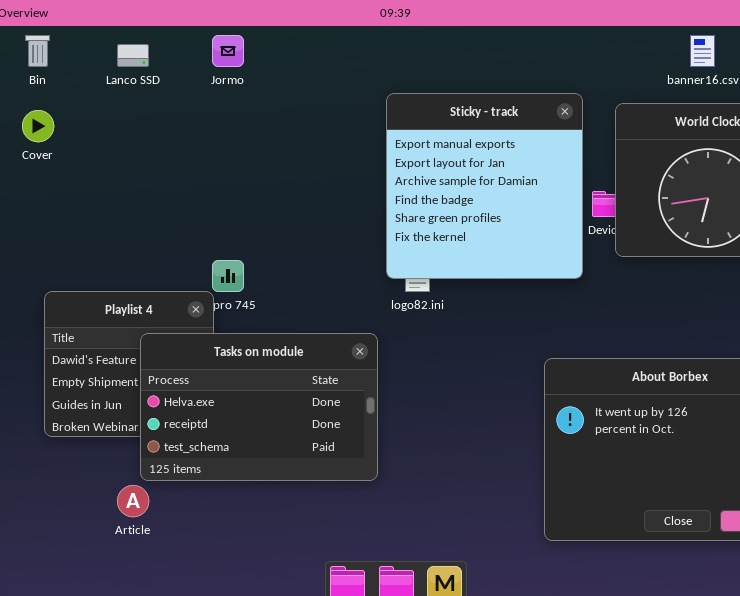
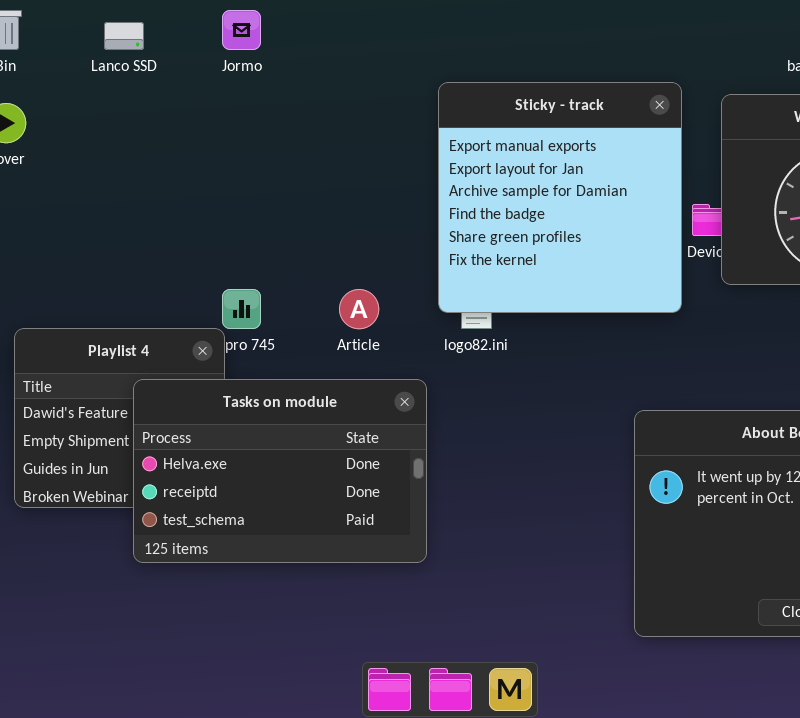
Article: [117,485,149,517] -> [339,289,379,329], moved

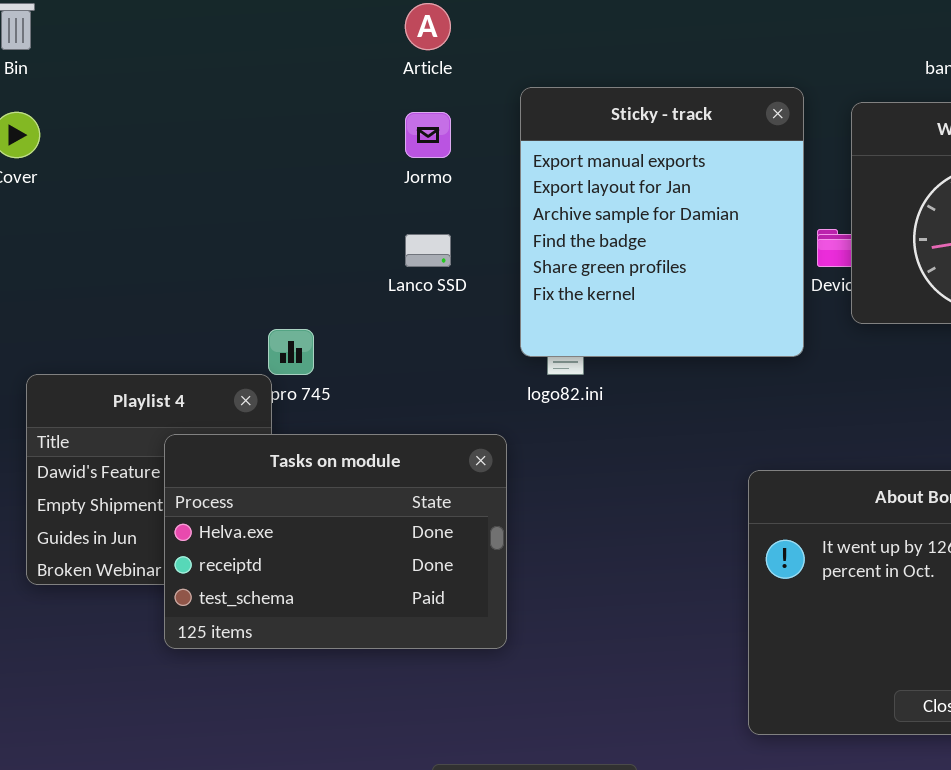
Jormo: [222,10,261,50] -> [405,112,451,158], moved
Lanco SSD: [104,22,144,50] -> [405,234,451,267], moved
Article: [339,289,379,329] -> [405,3,451,50], moved

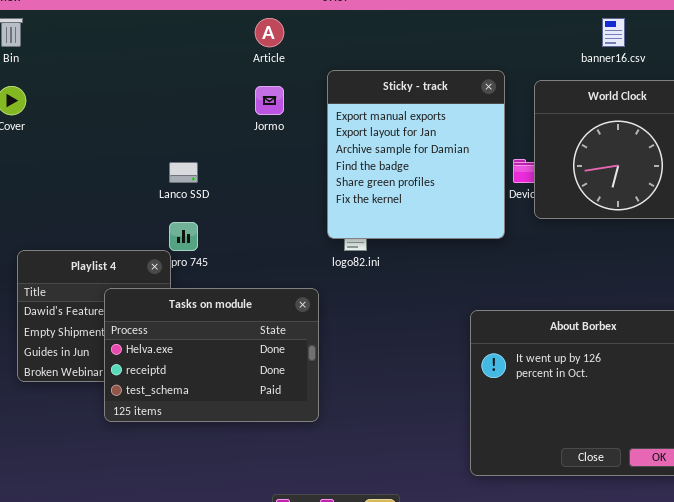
Lanco SSD: [405,234,451,267] -> [169,162,198,183], moved

